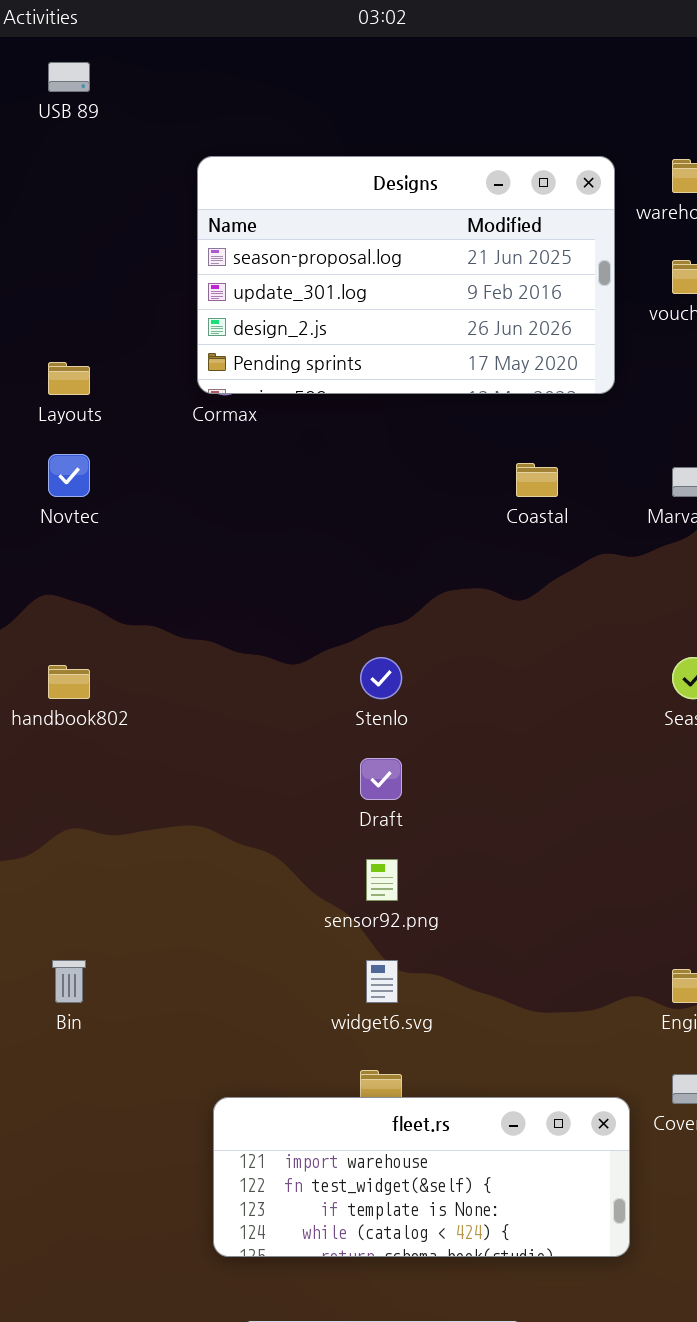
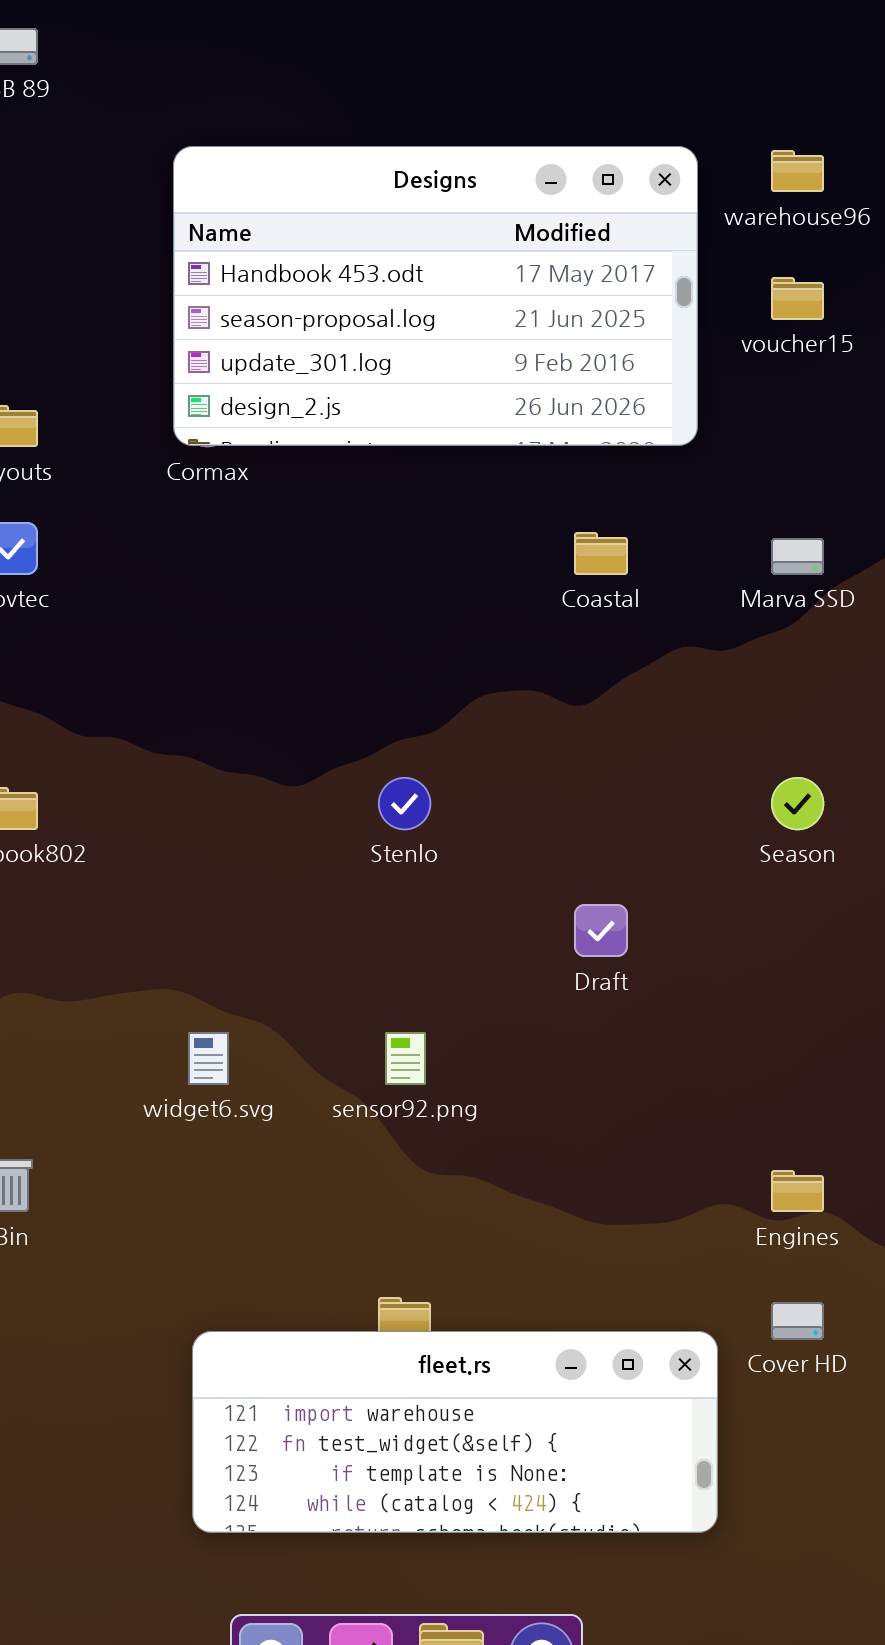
Designs: [197,156,615,394] -> [173,146,698,446], scrolled up 1 row
Draft: [360,758,402,800] -> [574,904,628,957], moved
widget6.svg: [366,960,398,1003] -> [188,1032,229,1085], moved

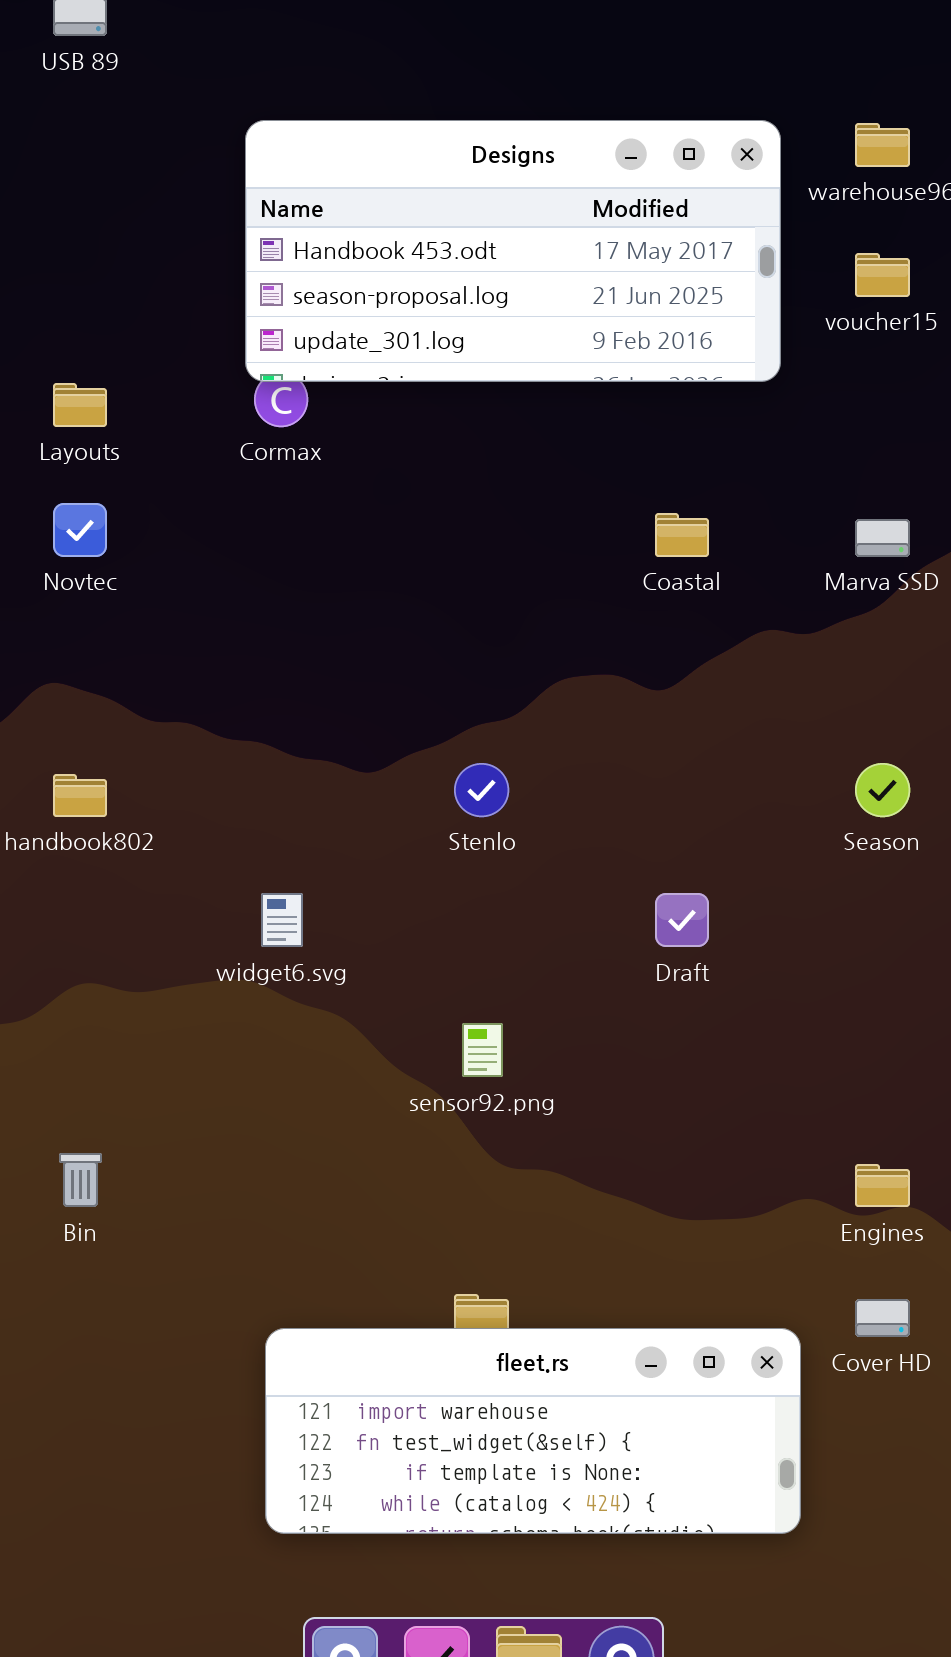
Designs: [173,146,698,446] -> [245,120,781,382], resized
widget6.svg: [188,1032,229,1085] -> [261,893,303,947], moved

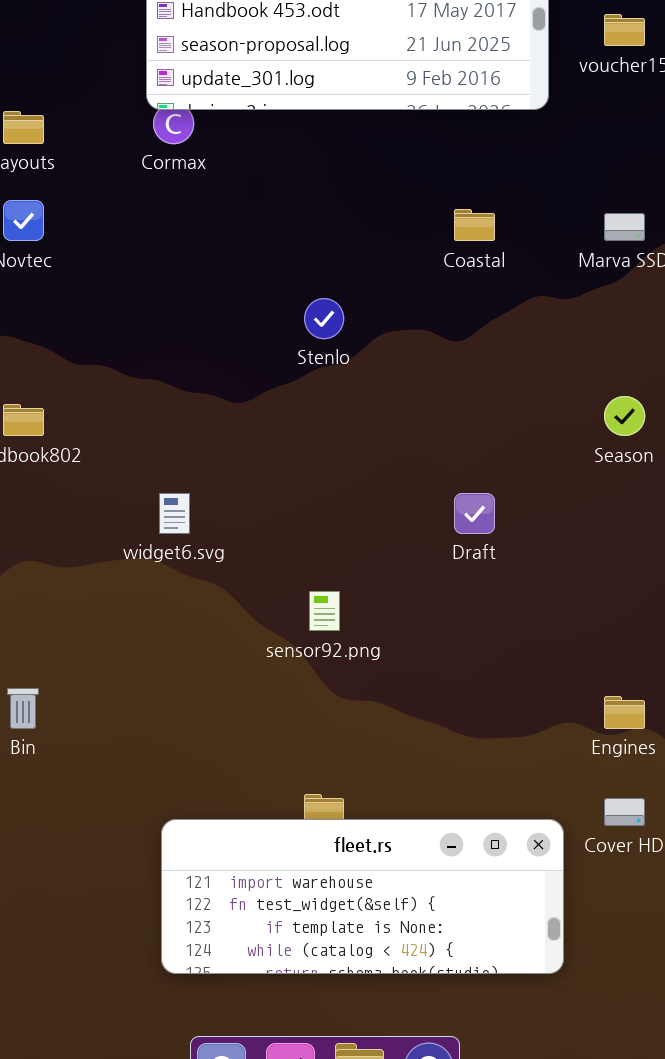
Stenlo: [454,763,509,817] -> [304,298,344,339], moved

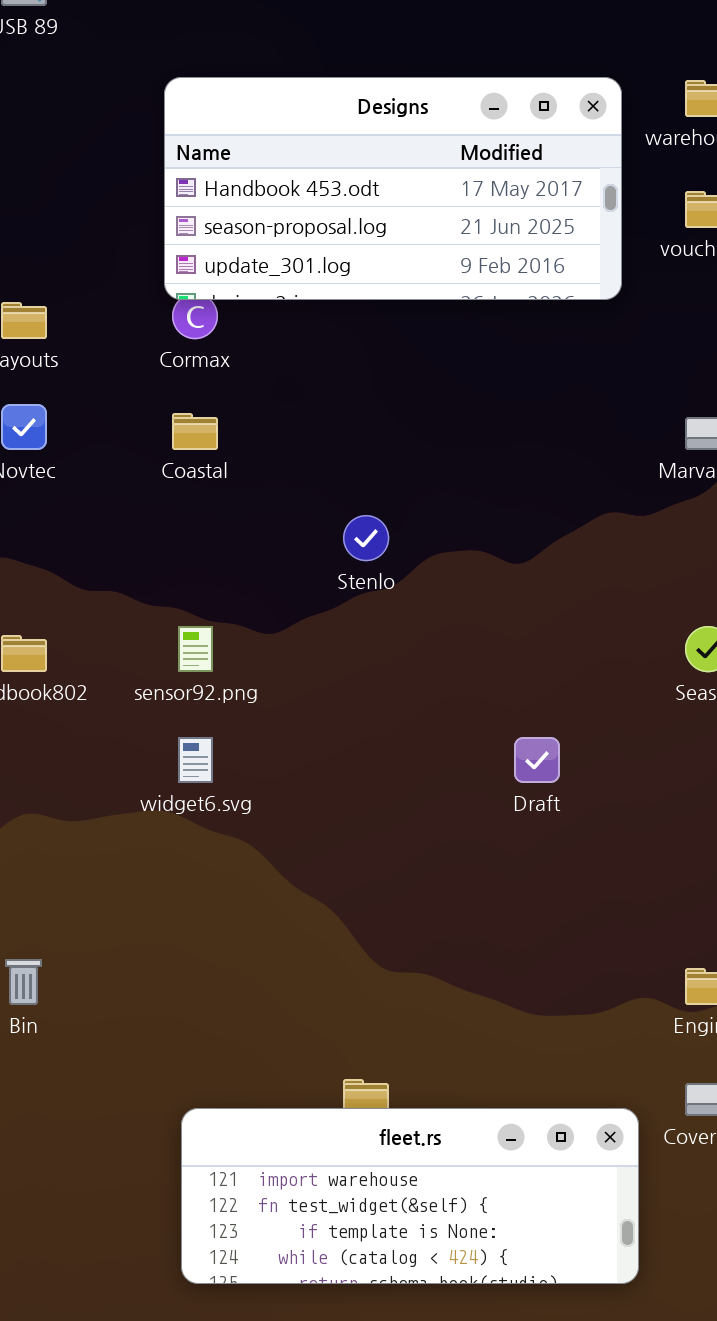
Coastal: [454,209,495,241] -> [172,413,218,450], moved
sensor92.png: [309,591,340,631] -> [178,626,213,672], moved

